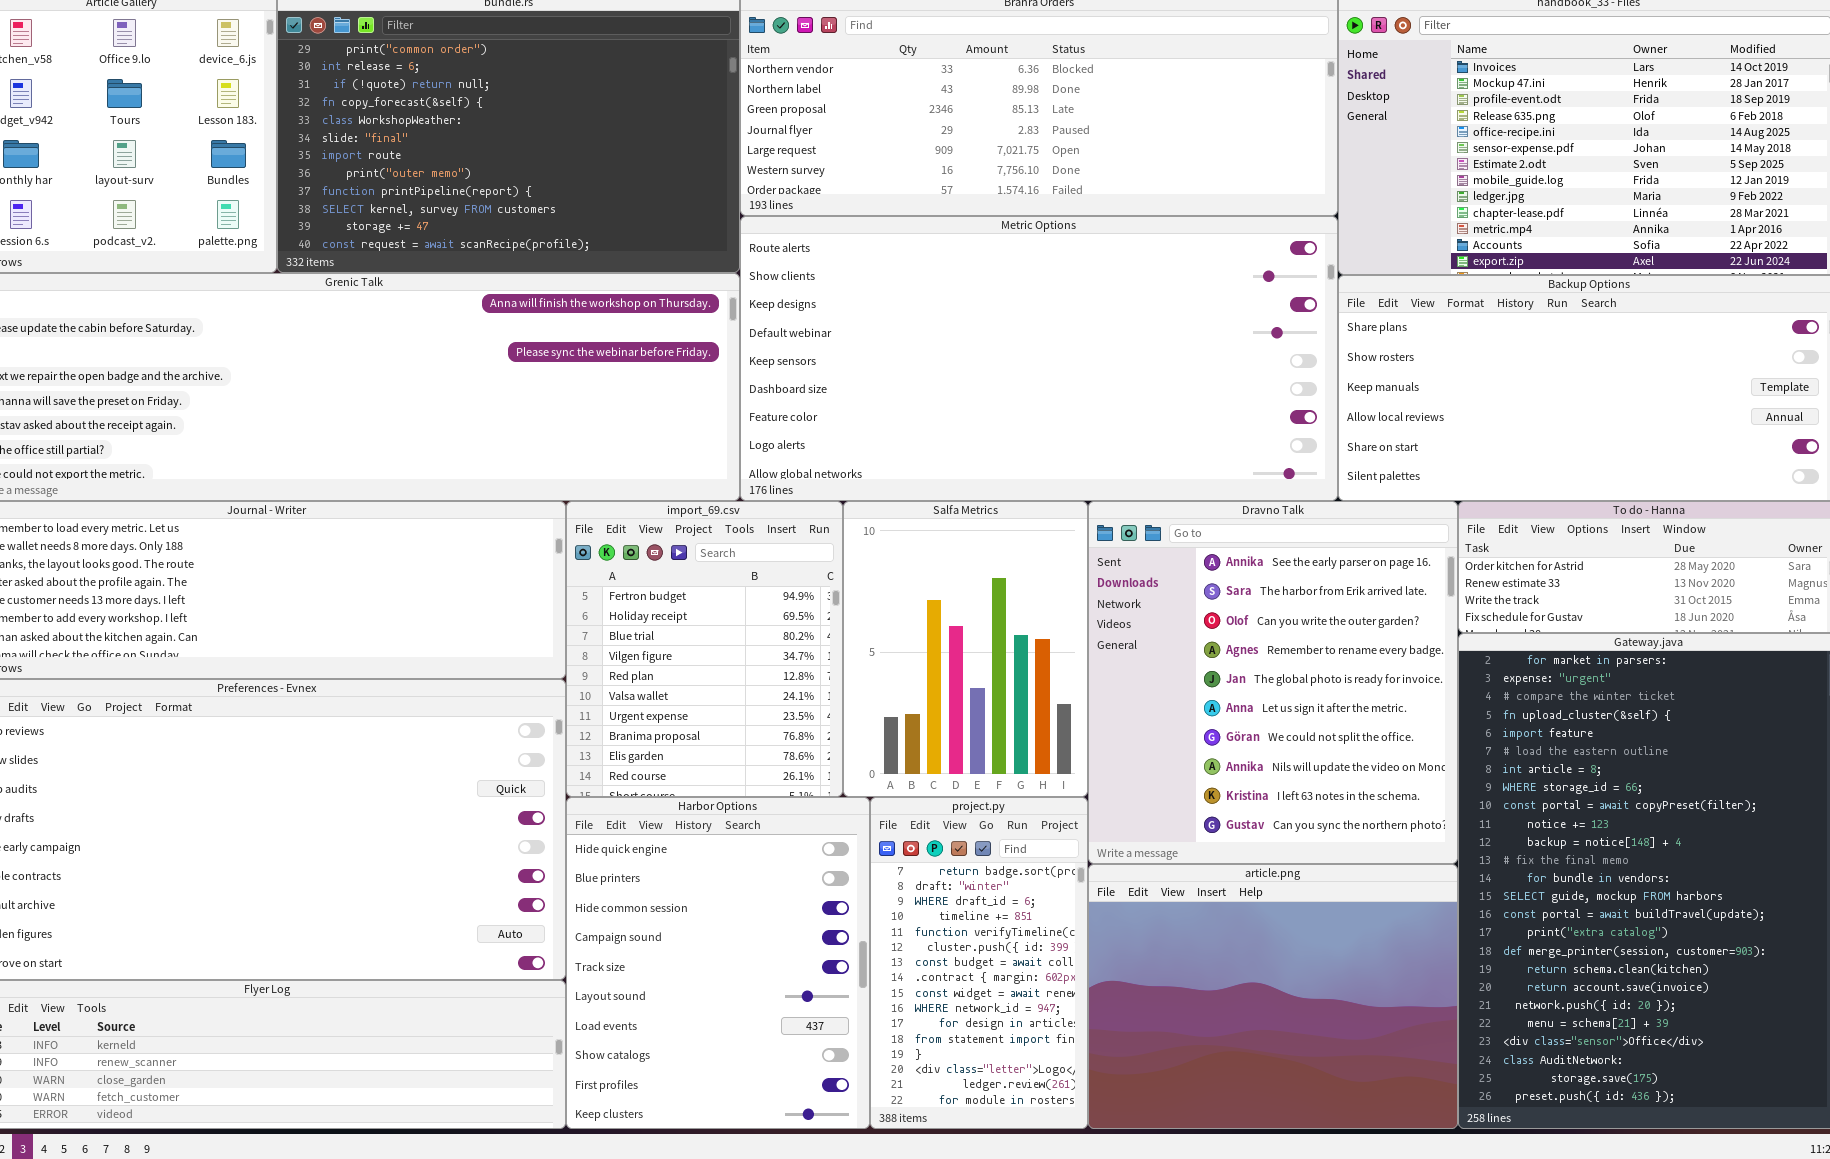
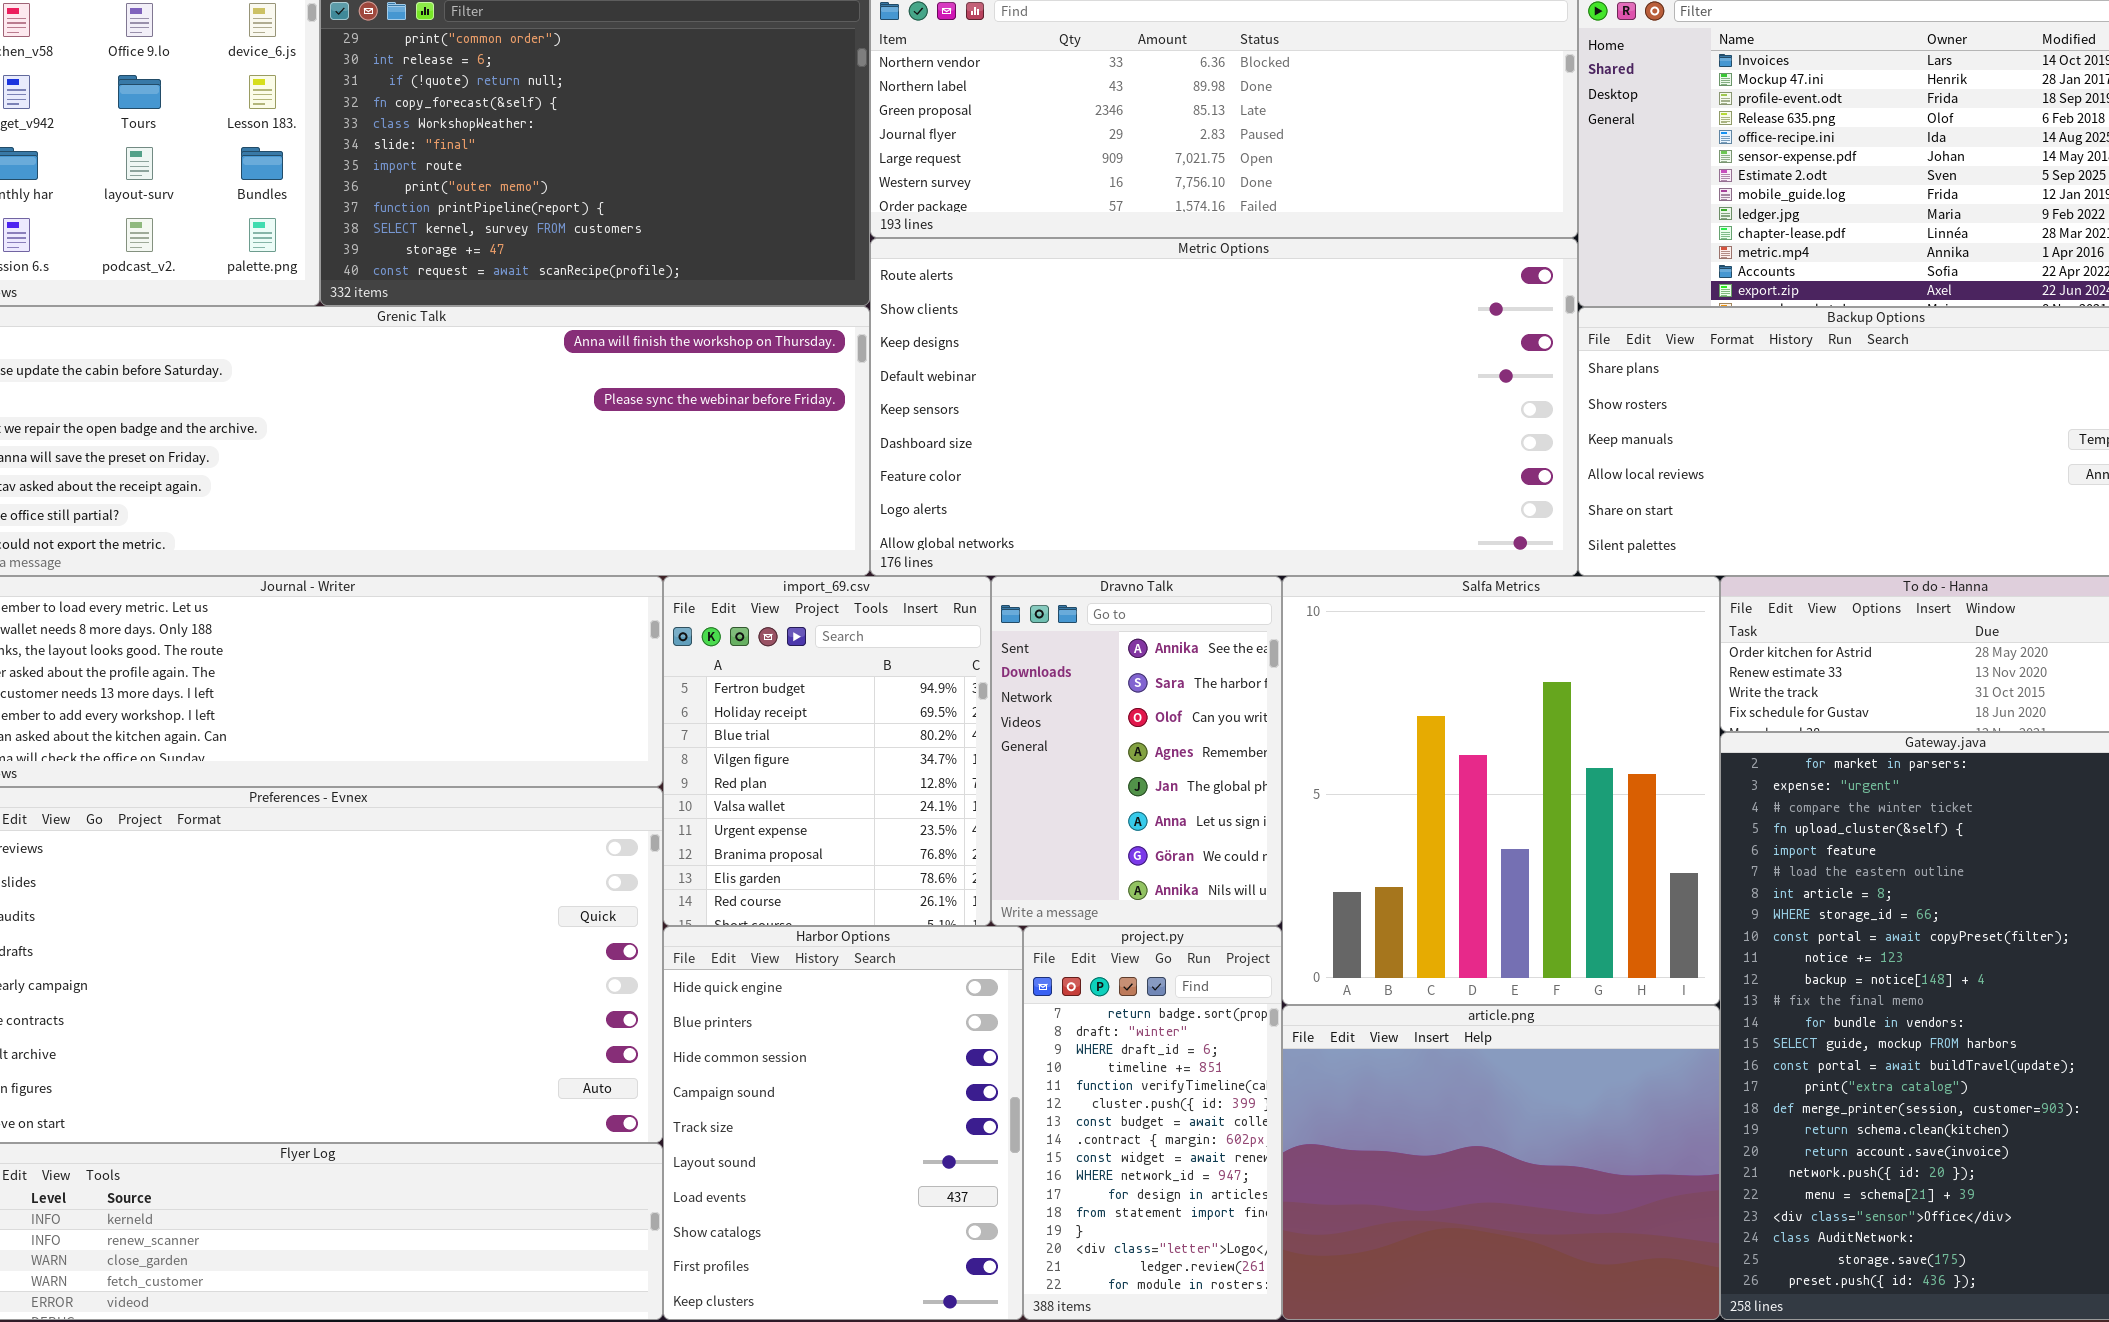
Salfa Metrics: [843,501,1088,797] -> [1282,576,1720,1005], moved, resized
Dravno Talk: [1088,501,1458,864] -> [991,576,1282,926], moved, resized

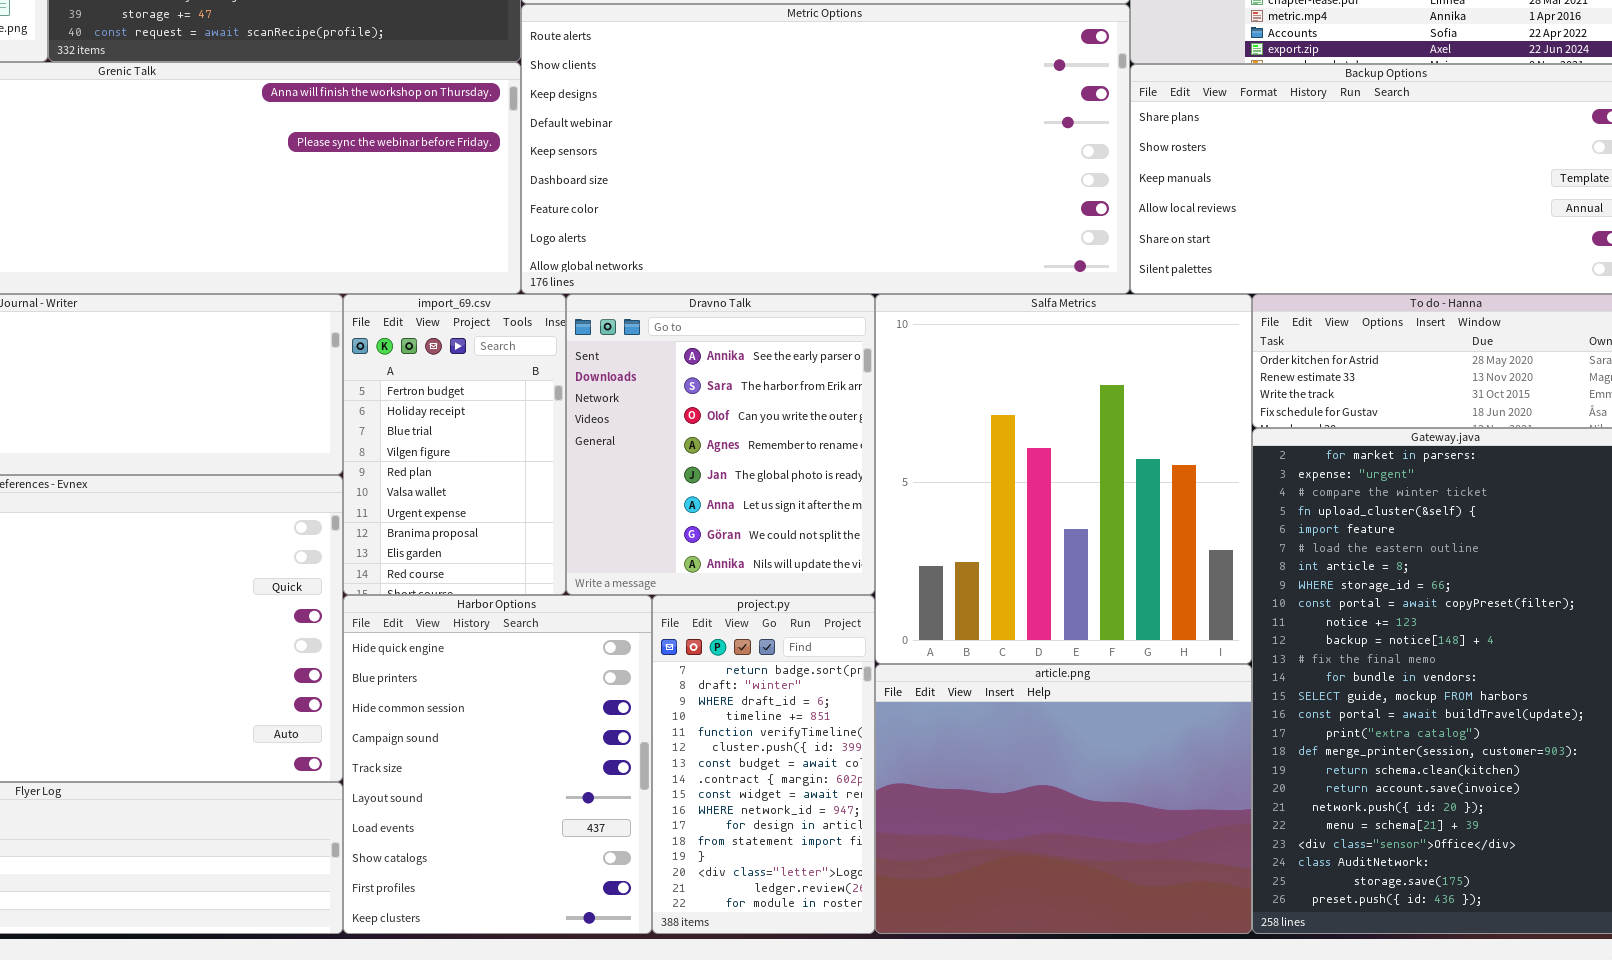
import_69.csv: [663,576,991,926] -> [343,294,566,595], resized
Dravno Talk: [991,576,1282,926] -> [566,294,875,595], resized

